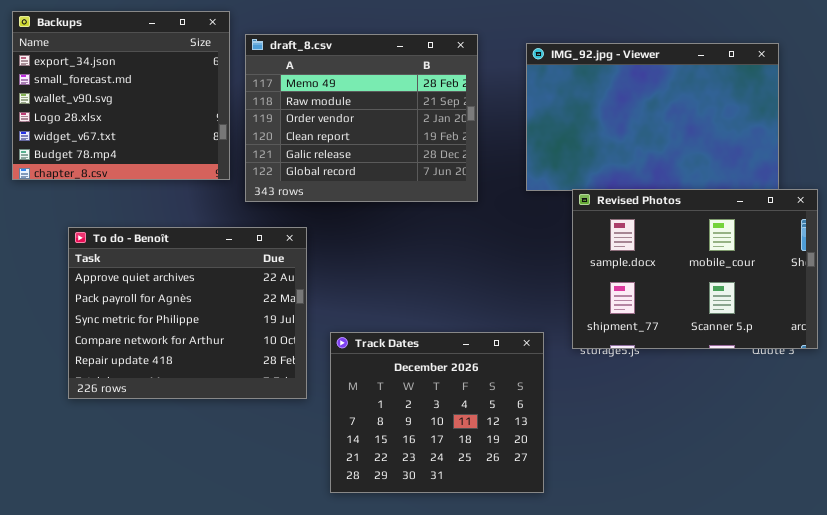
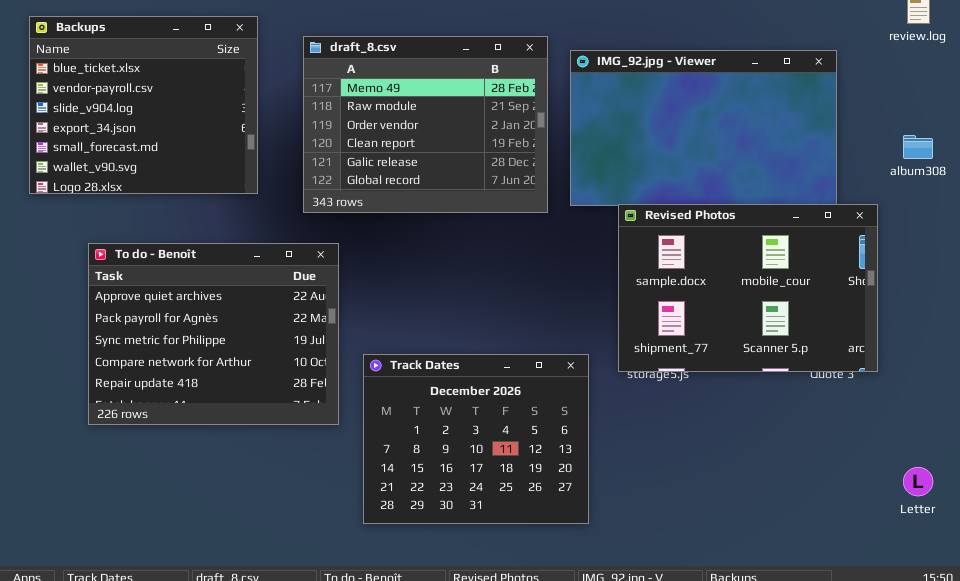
Backups: [12,11,230,180] -> [29,16,258,194], scrolled up 3 rows
draft_8.csv: [245,34,478,202] -> [303,36,548,213], moved

